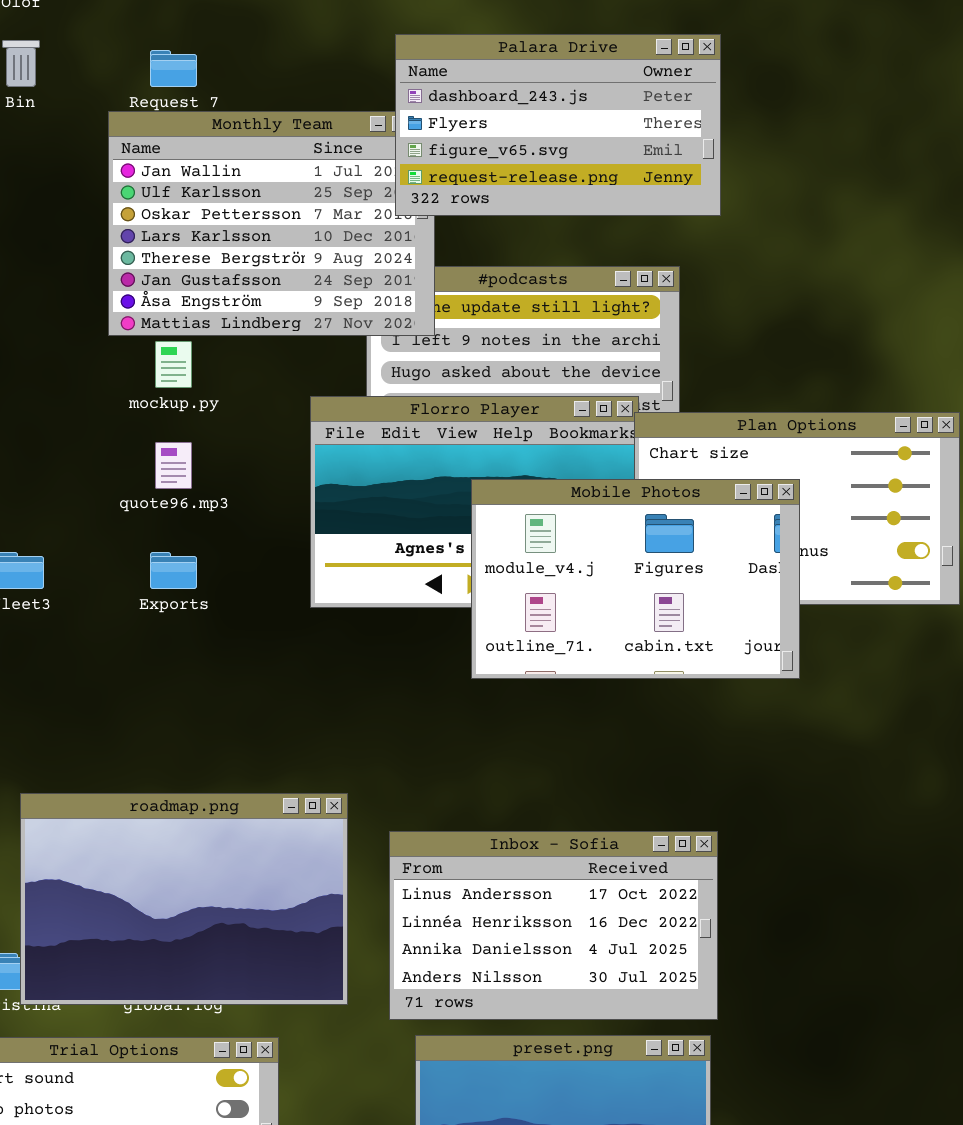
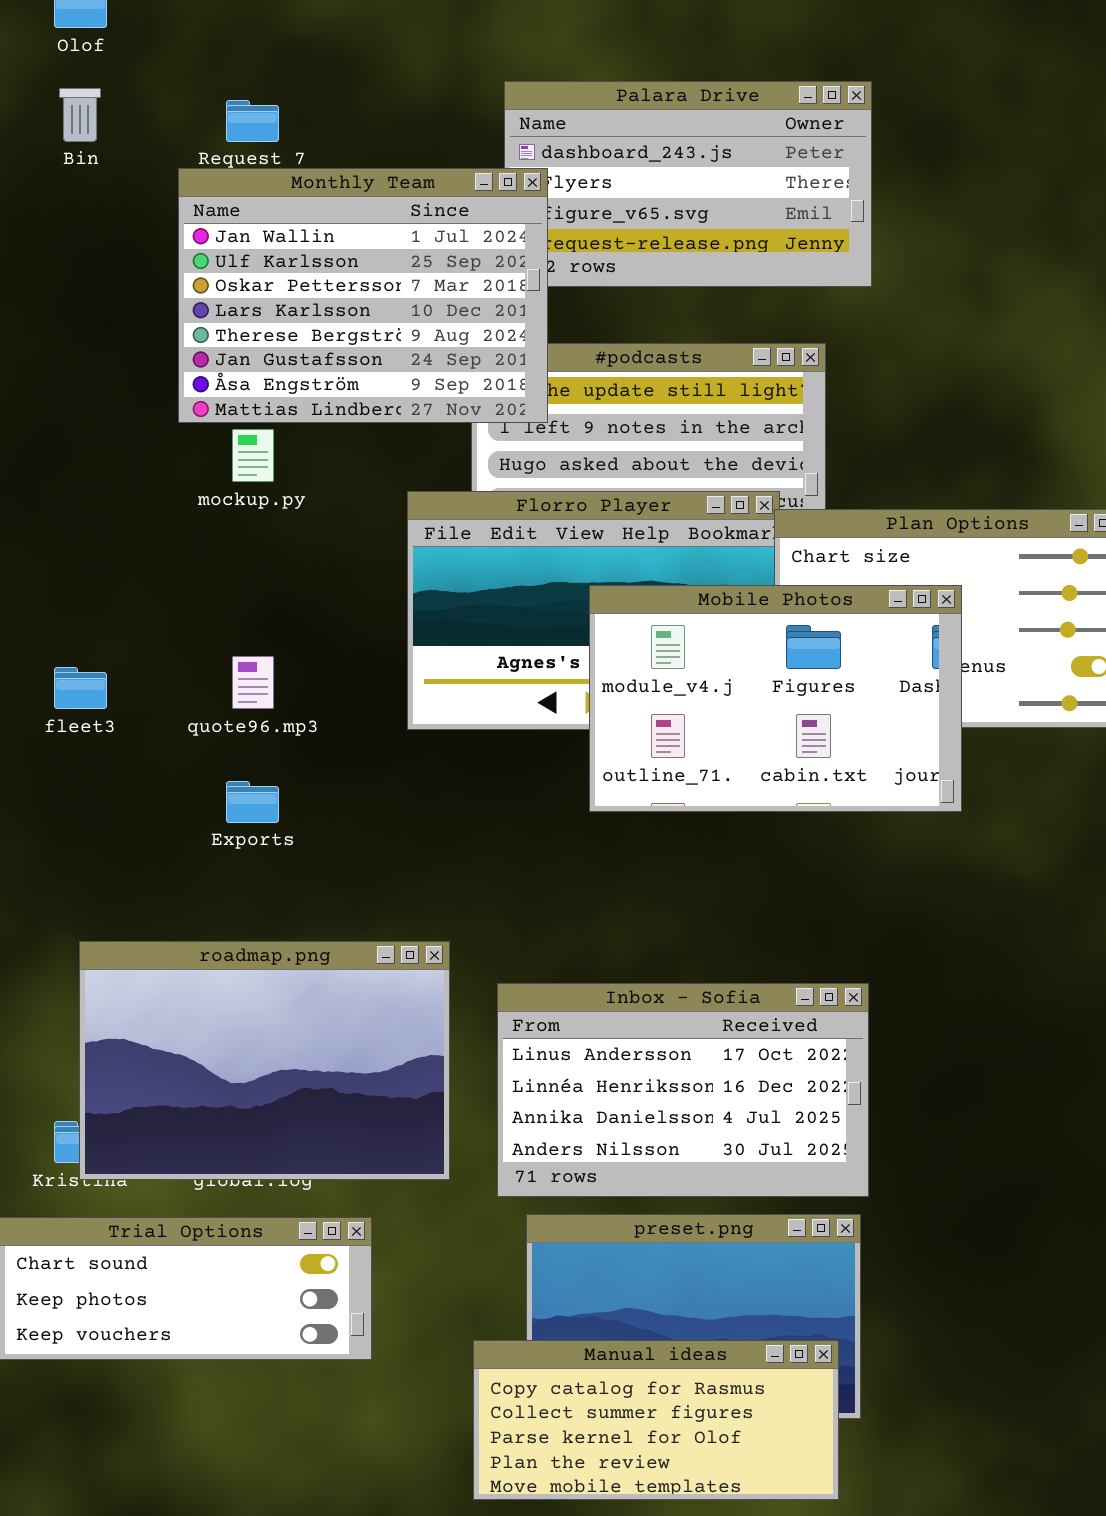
Monthly Team: [108,111,435,336] -> [178,168,548,423], raised
quote96.mp3: [155,442,192,489] -> [232,656,274,709], moved
Exports: [150,552,197,589] -> [226,781,279,823], moved

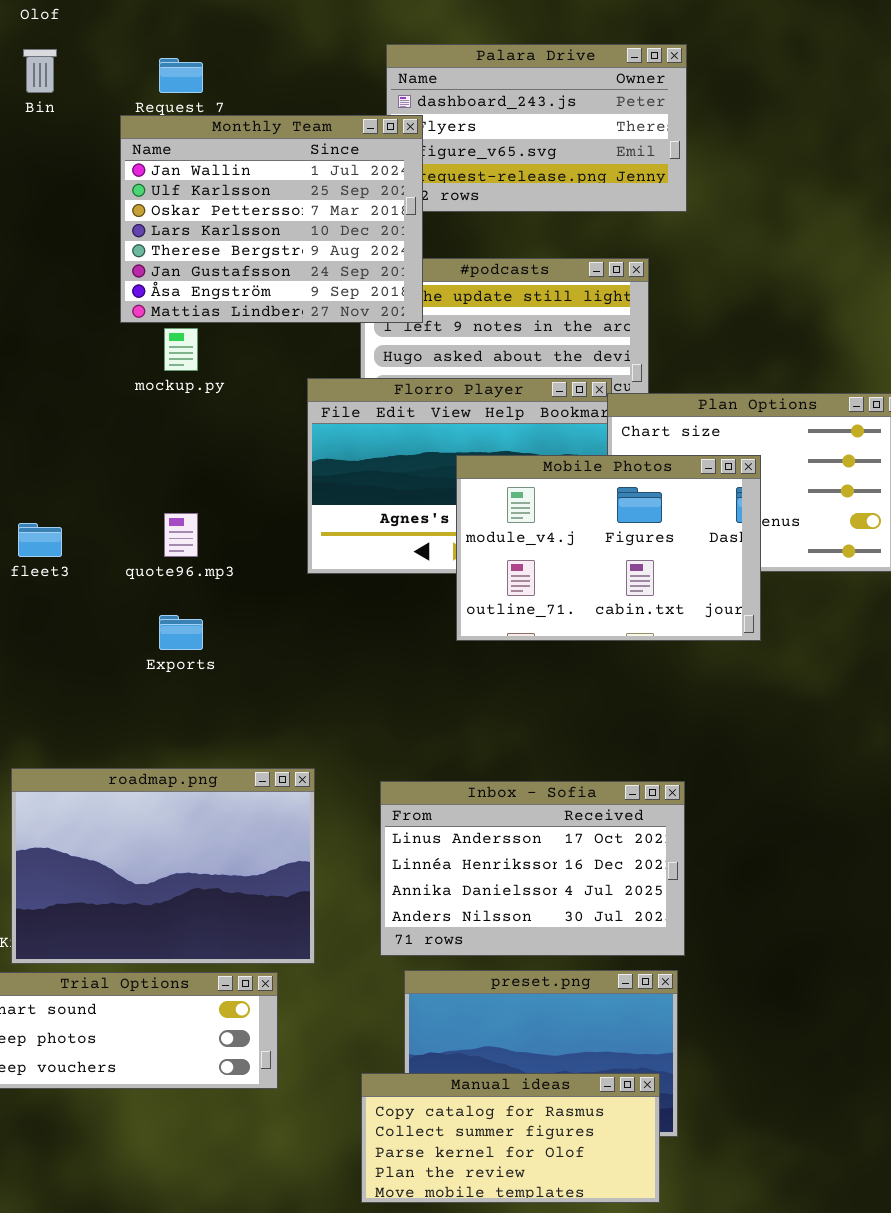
roadmap.png: [79,941,450,1180] -> [11,768,315,964], moved

